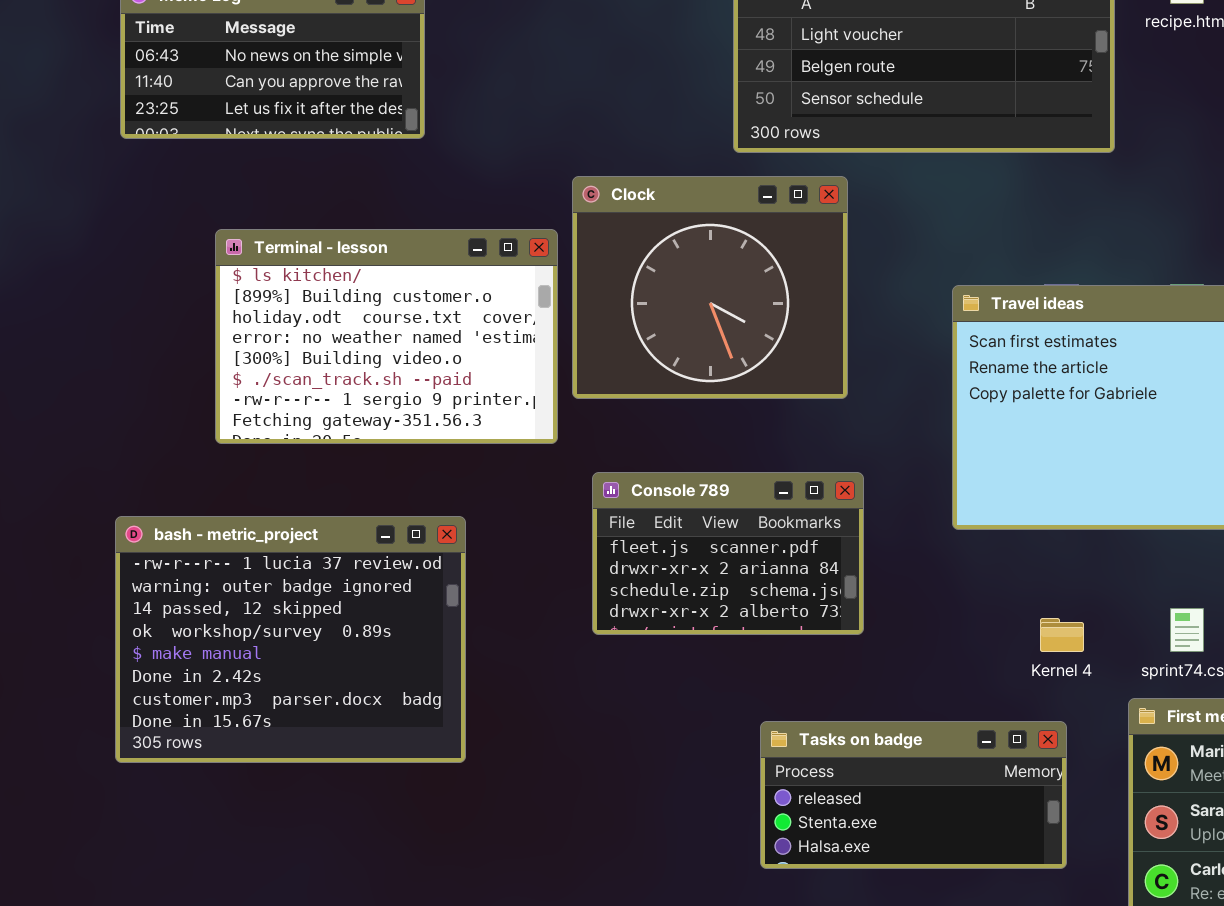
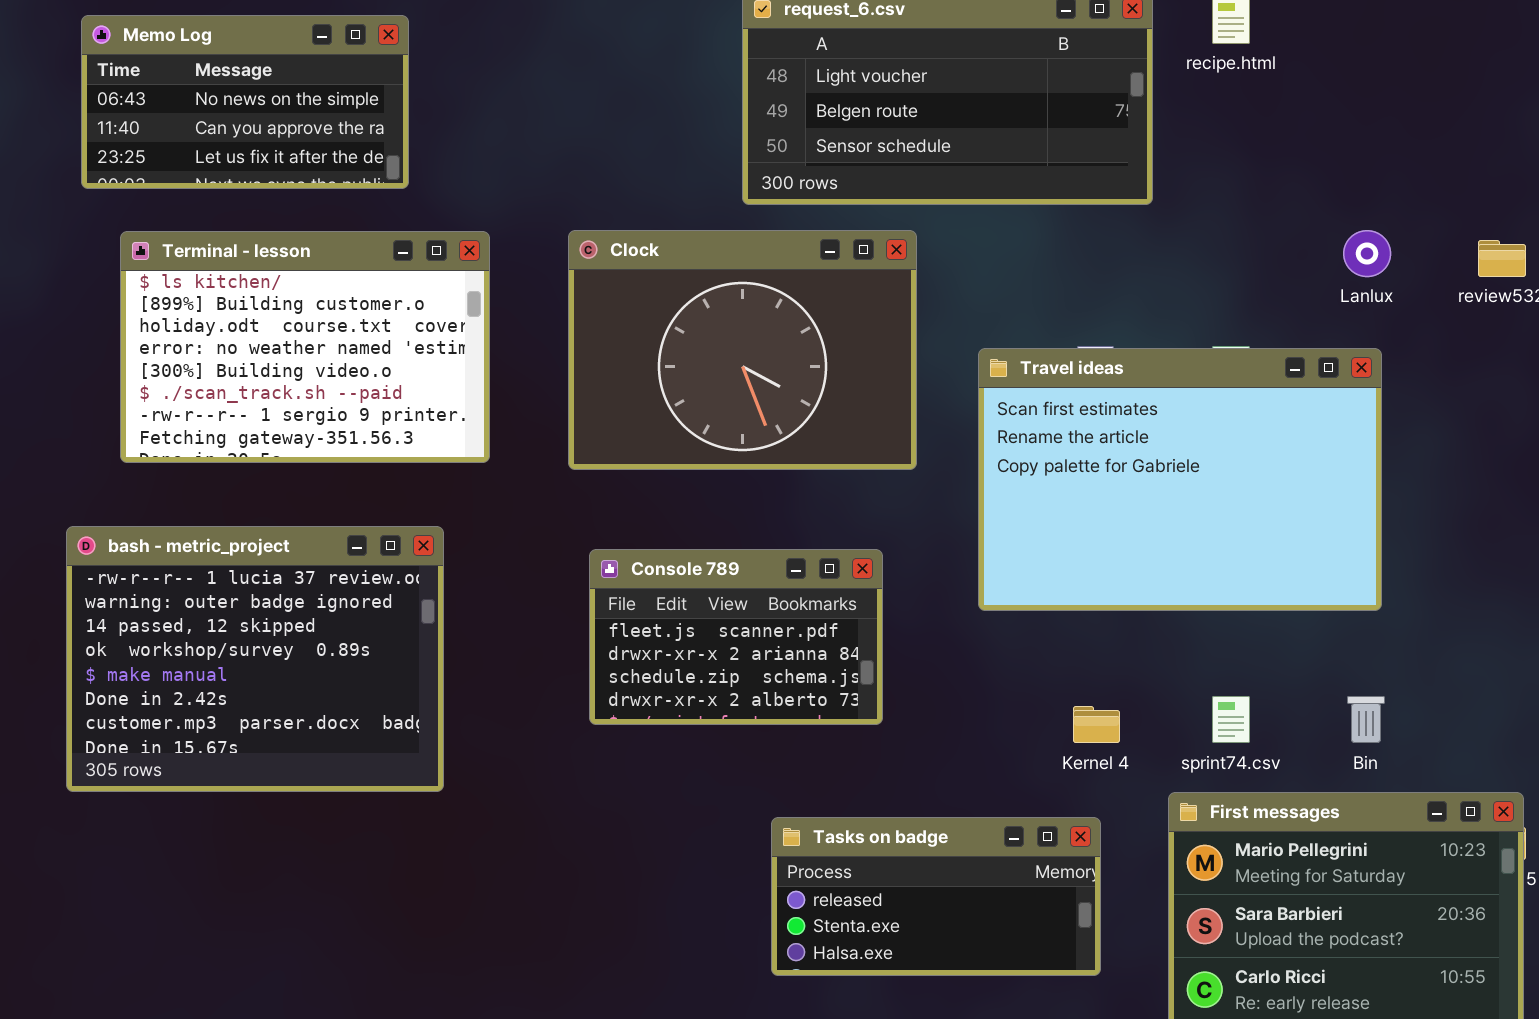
Clock: [572,176,848,399] -> [568,230,917,470], resized
Terminal - lesson: [215,229,558,444] -> [120,231,490,463], moved
bash - metric_project: [115,516,466,763] -> [66,526,444,792], moved

